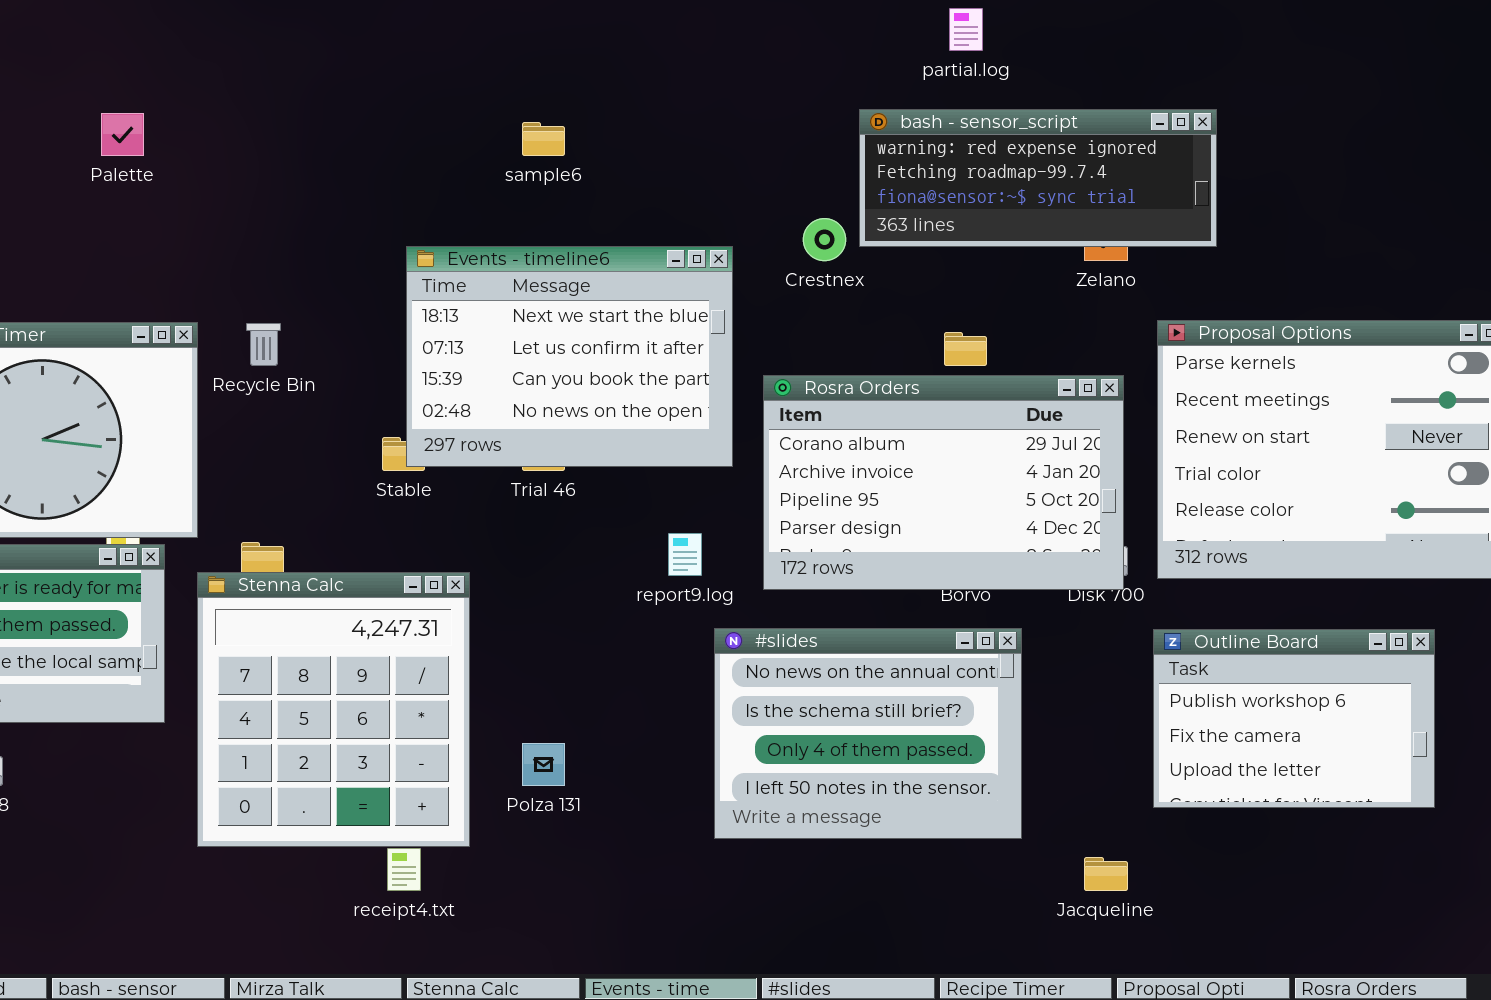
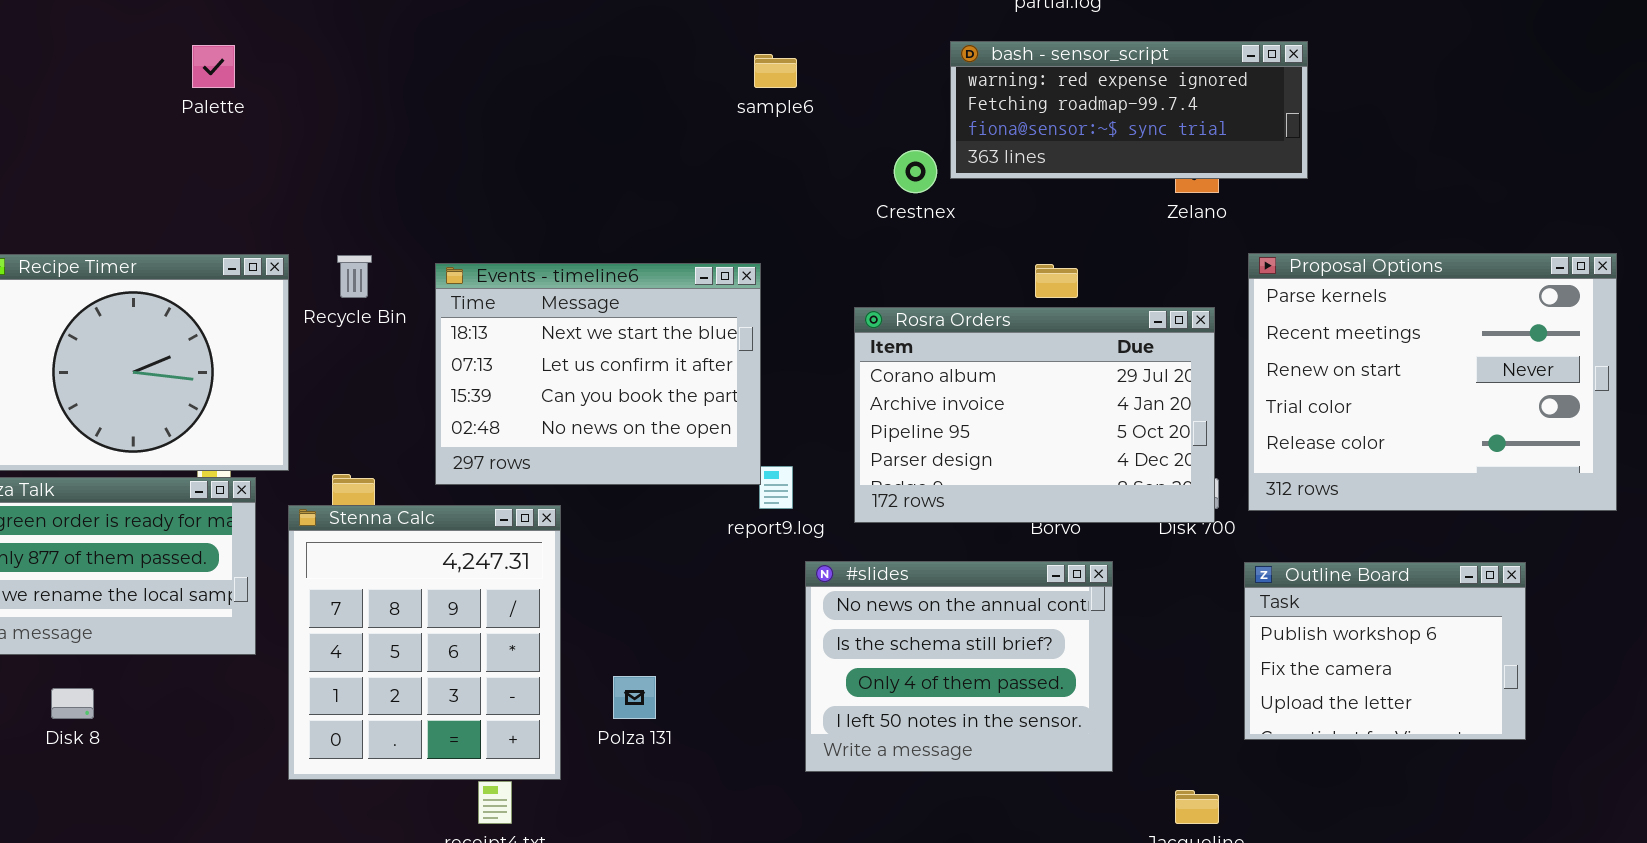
sample6: [522,122,565,156] -> [754,54,797,88], moved
Events - timeline6: [406,246,733,467] -> [435,263,761,485], moved

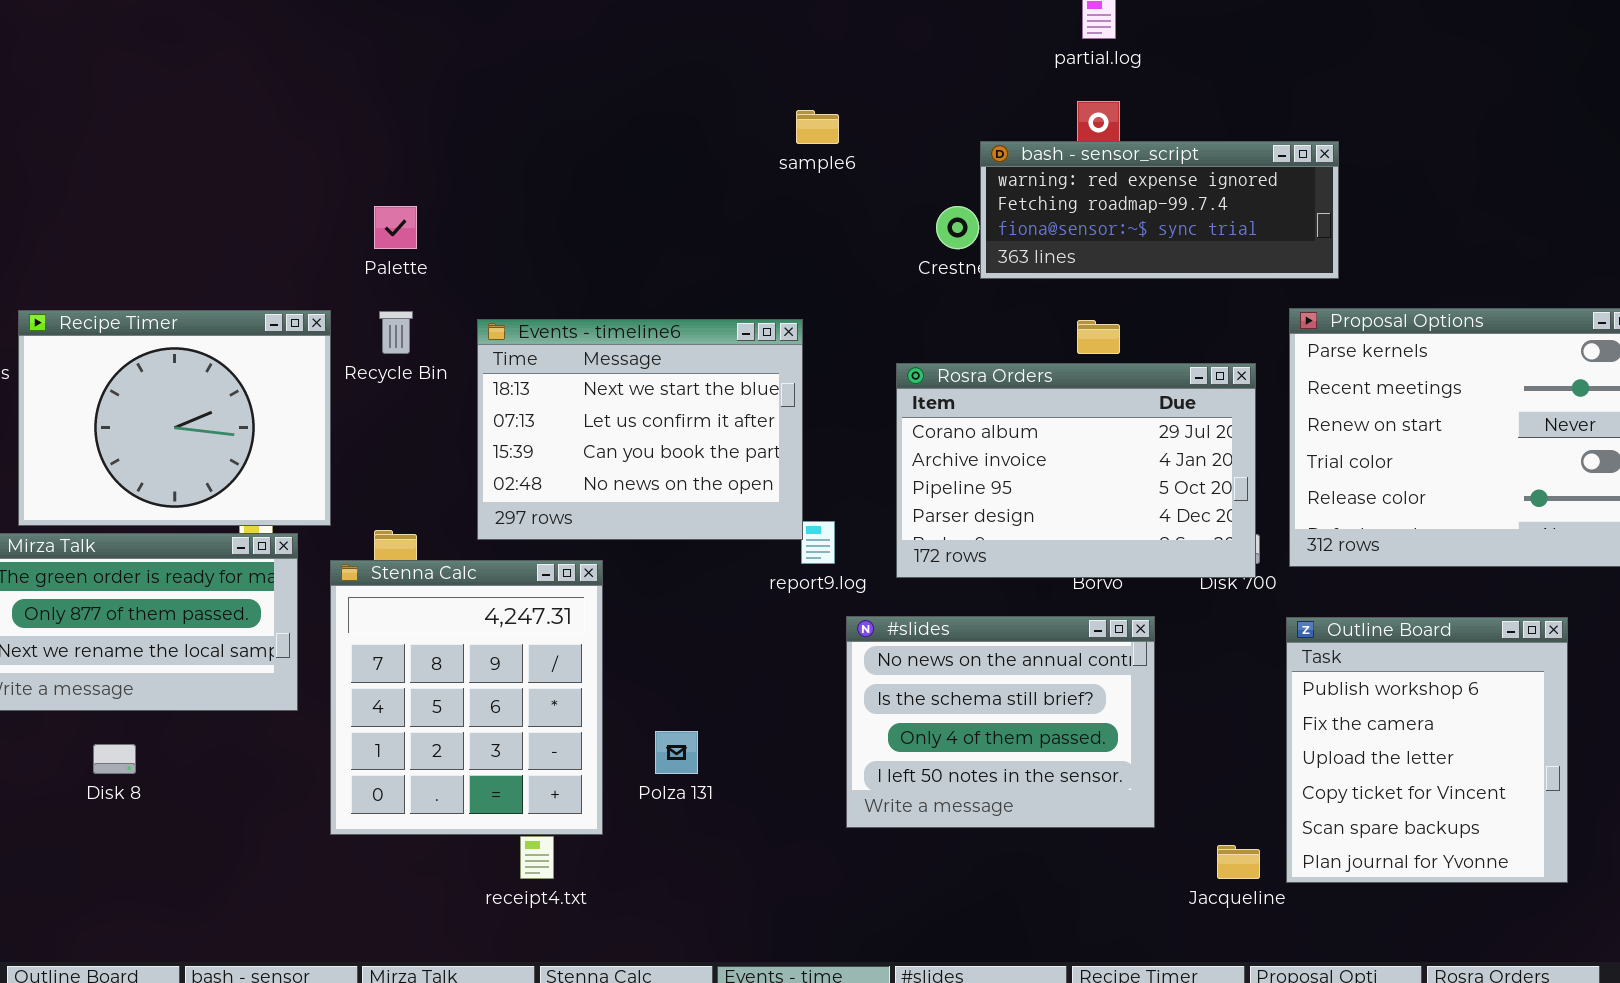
bash - sensor_script: [950,41,1308,179] -> [980,141,1339,279], moved
Palette: [192,45,235,88] -> [374,206,417,249], moved
Outline Board: [1244,562,1526,740] -> [1286,617,1568,883], resized

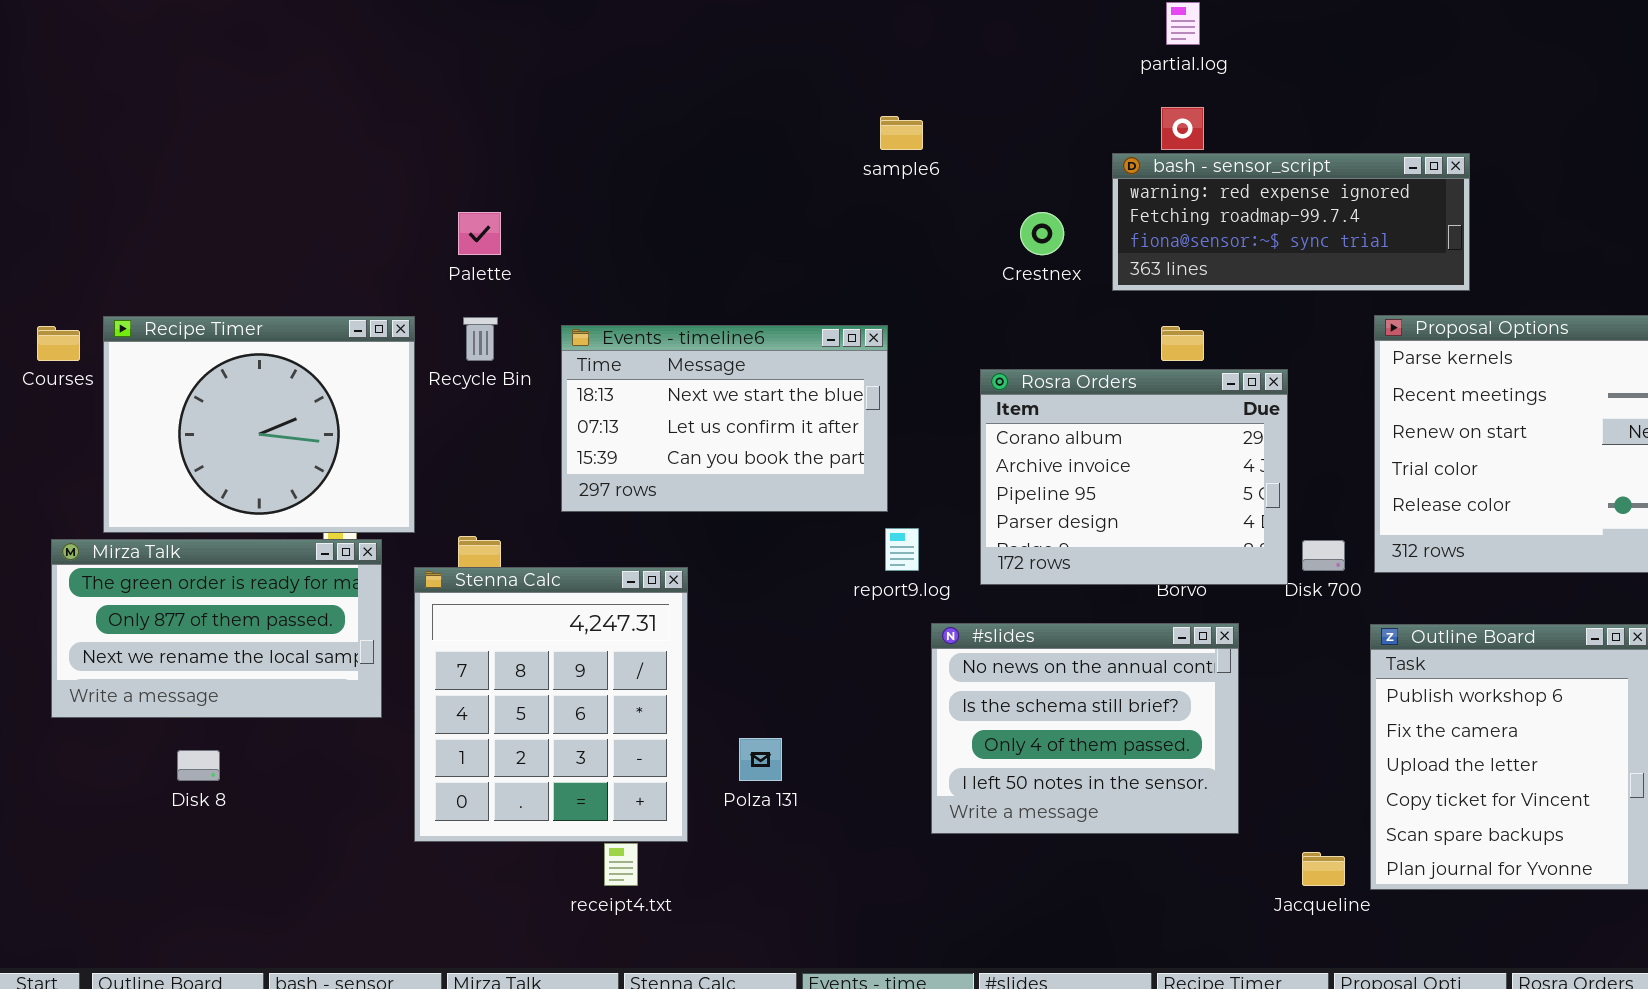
bash - sensor_script: [980,141,1339,279] -> [1112,153,1470,291], moved
Events - timeline6: [477,319,803,540] -> [561,325,888,512], resized
Rosra Orders: [896,363,1256,578] -> [980,369,1288,585], resized

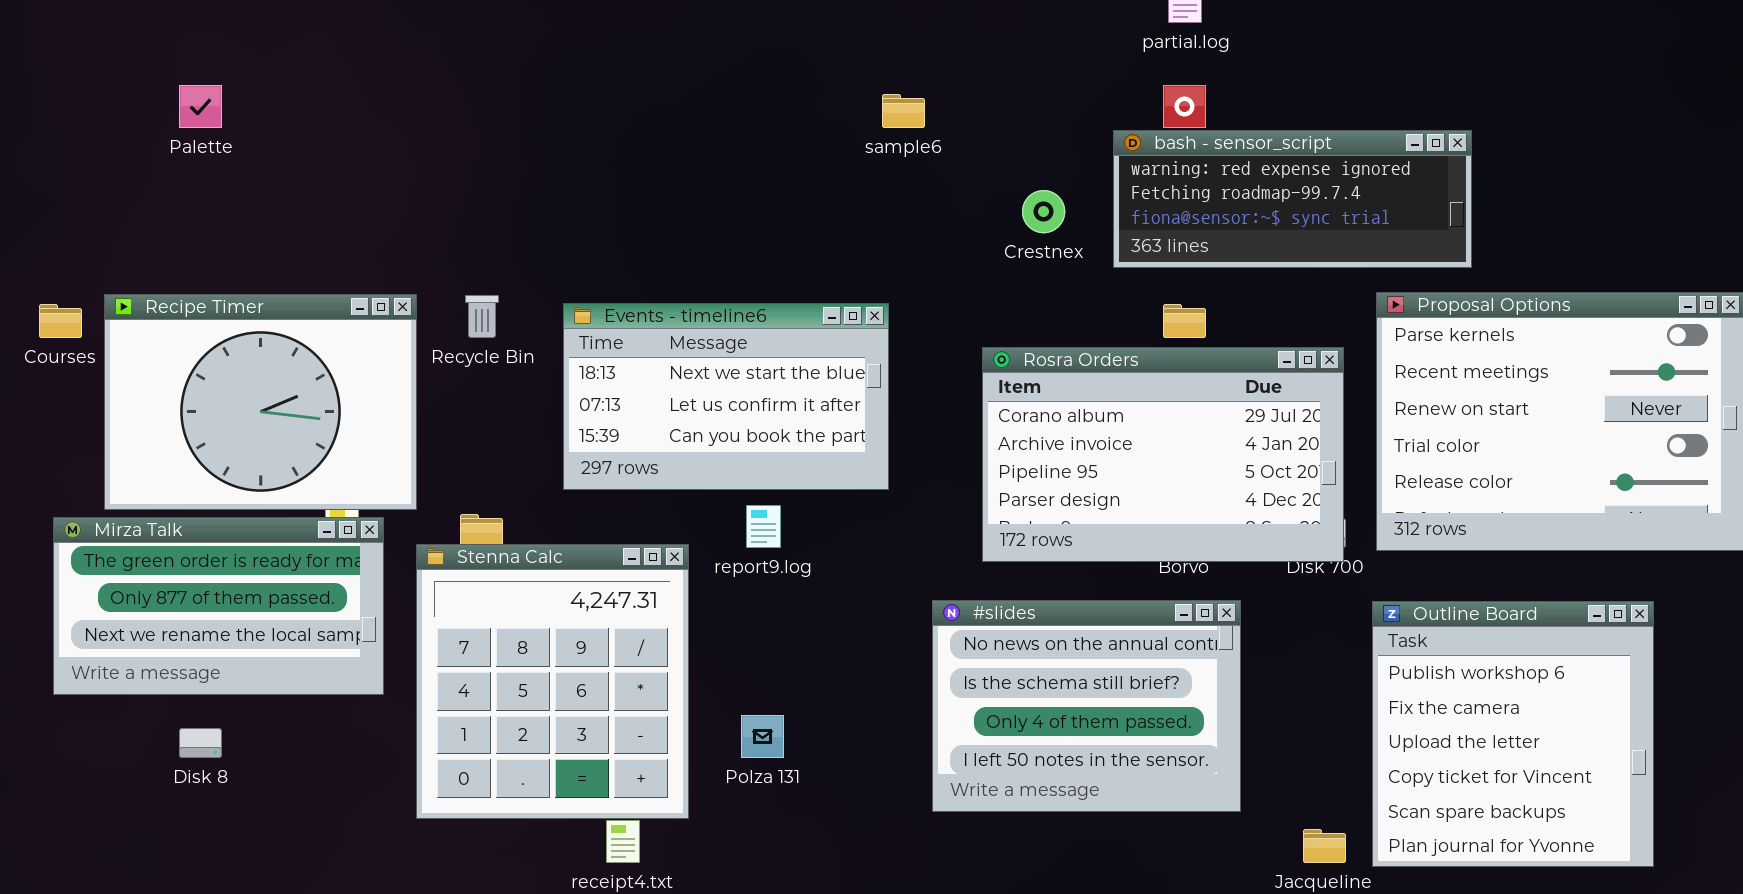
Palette: [458,212,501,255] -> [179,85,222,128], moved
Rosra Orders: [980,369,1288,585] -> [982,347,1344,562], resized
report9.log: [885,528,919,571] -> [746,505,781,548], moved

